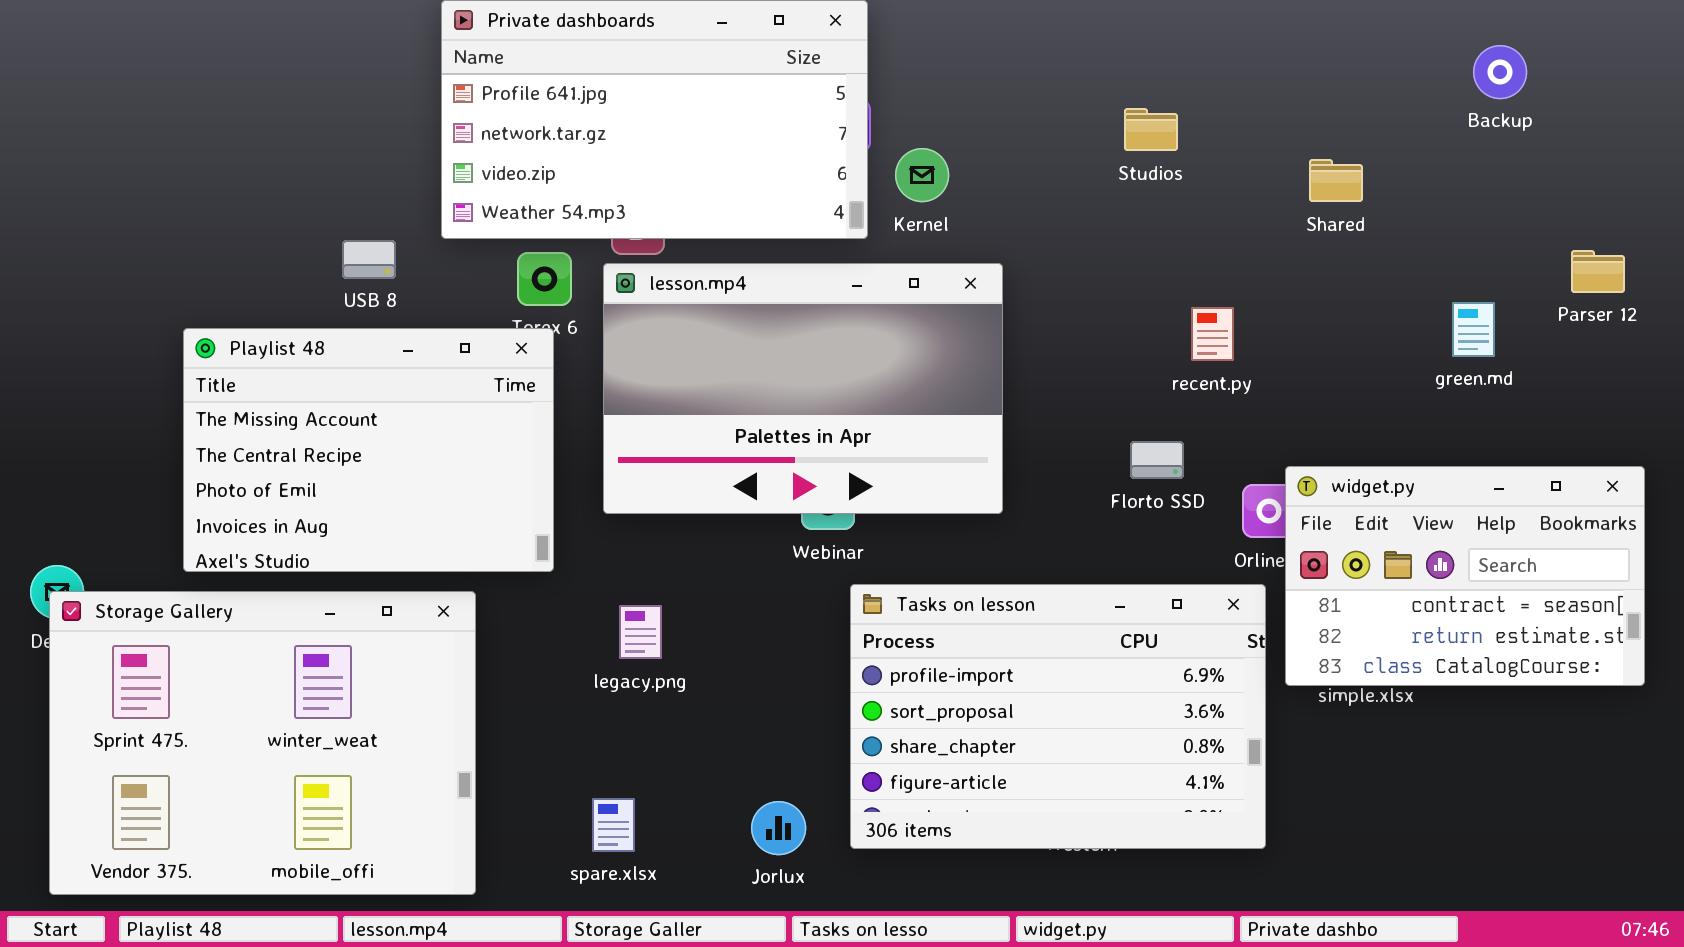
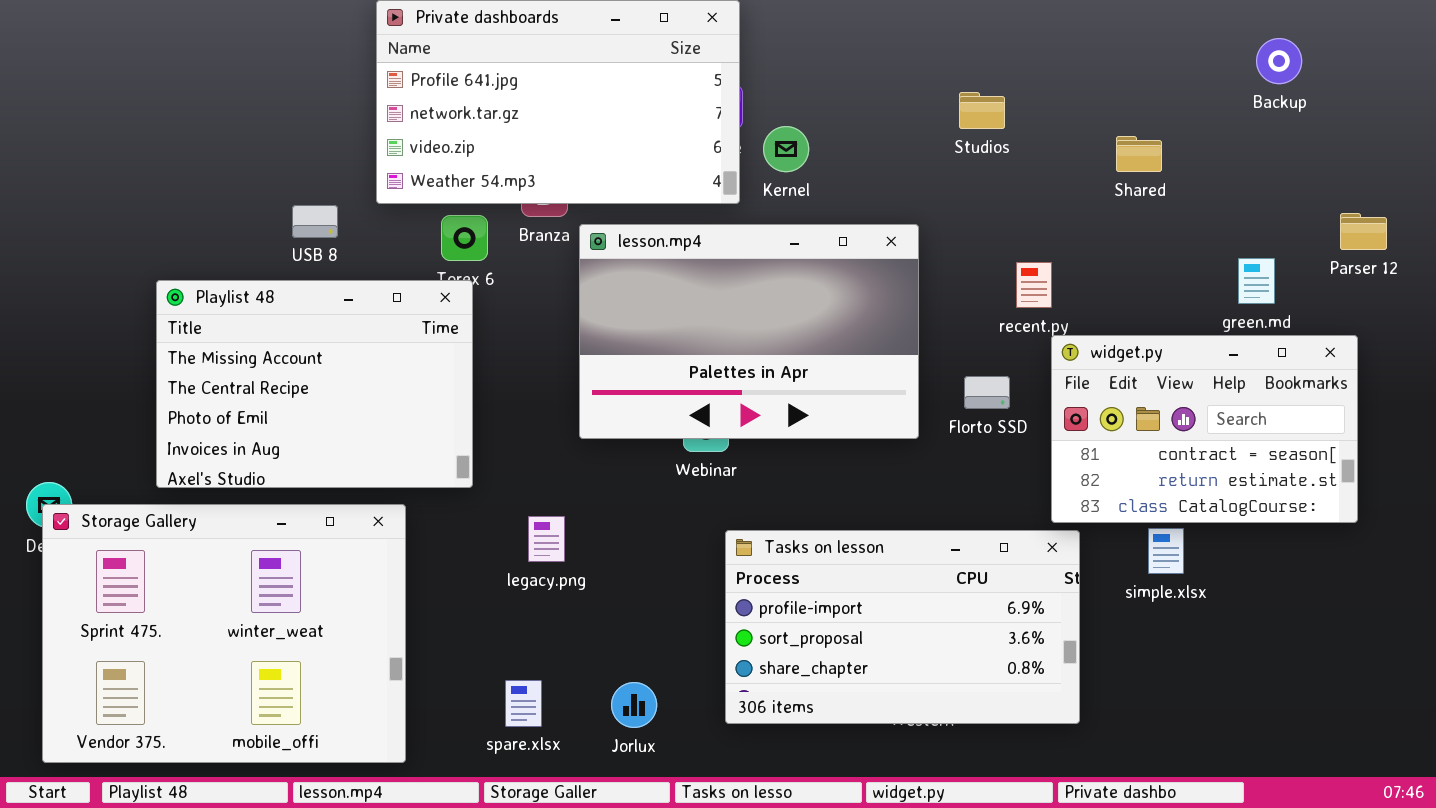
lesson.mp4: [603,263,1003,514] -> [579,224,919,439], moved
widget.py: [1285,466,1645,686] -> [1051,335,1358,523], moved
Tasks on lesson: [850,584,1266,849] -> [725,530,1080,724], resized
Jorlux: [751,801,806,855] -> [611,682,657,728], moved

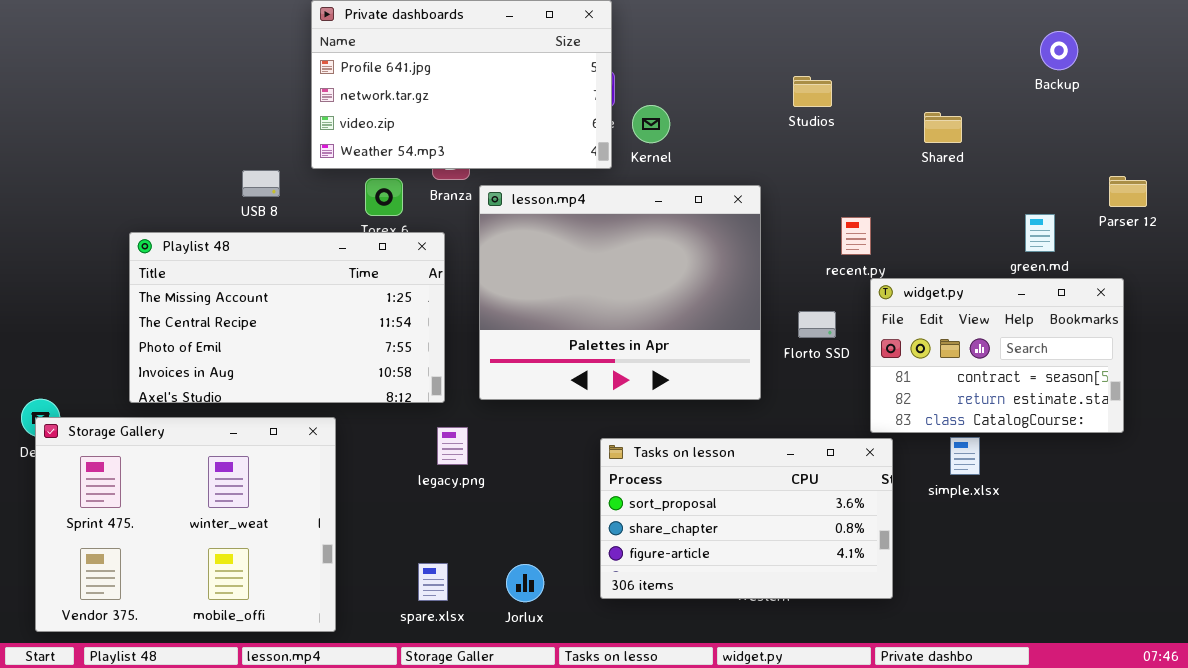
lesson.mp4: [579,224,919,439] -> [479,185,761,400], resized
Playlist 48: [156,280,473,488] -> [129,232,445,403], resized
Tasks on lesson: [725,530,1080,724] -> [600,438,893,599], scrolled down 1 row

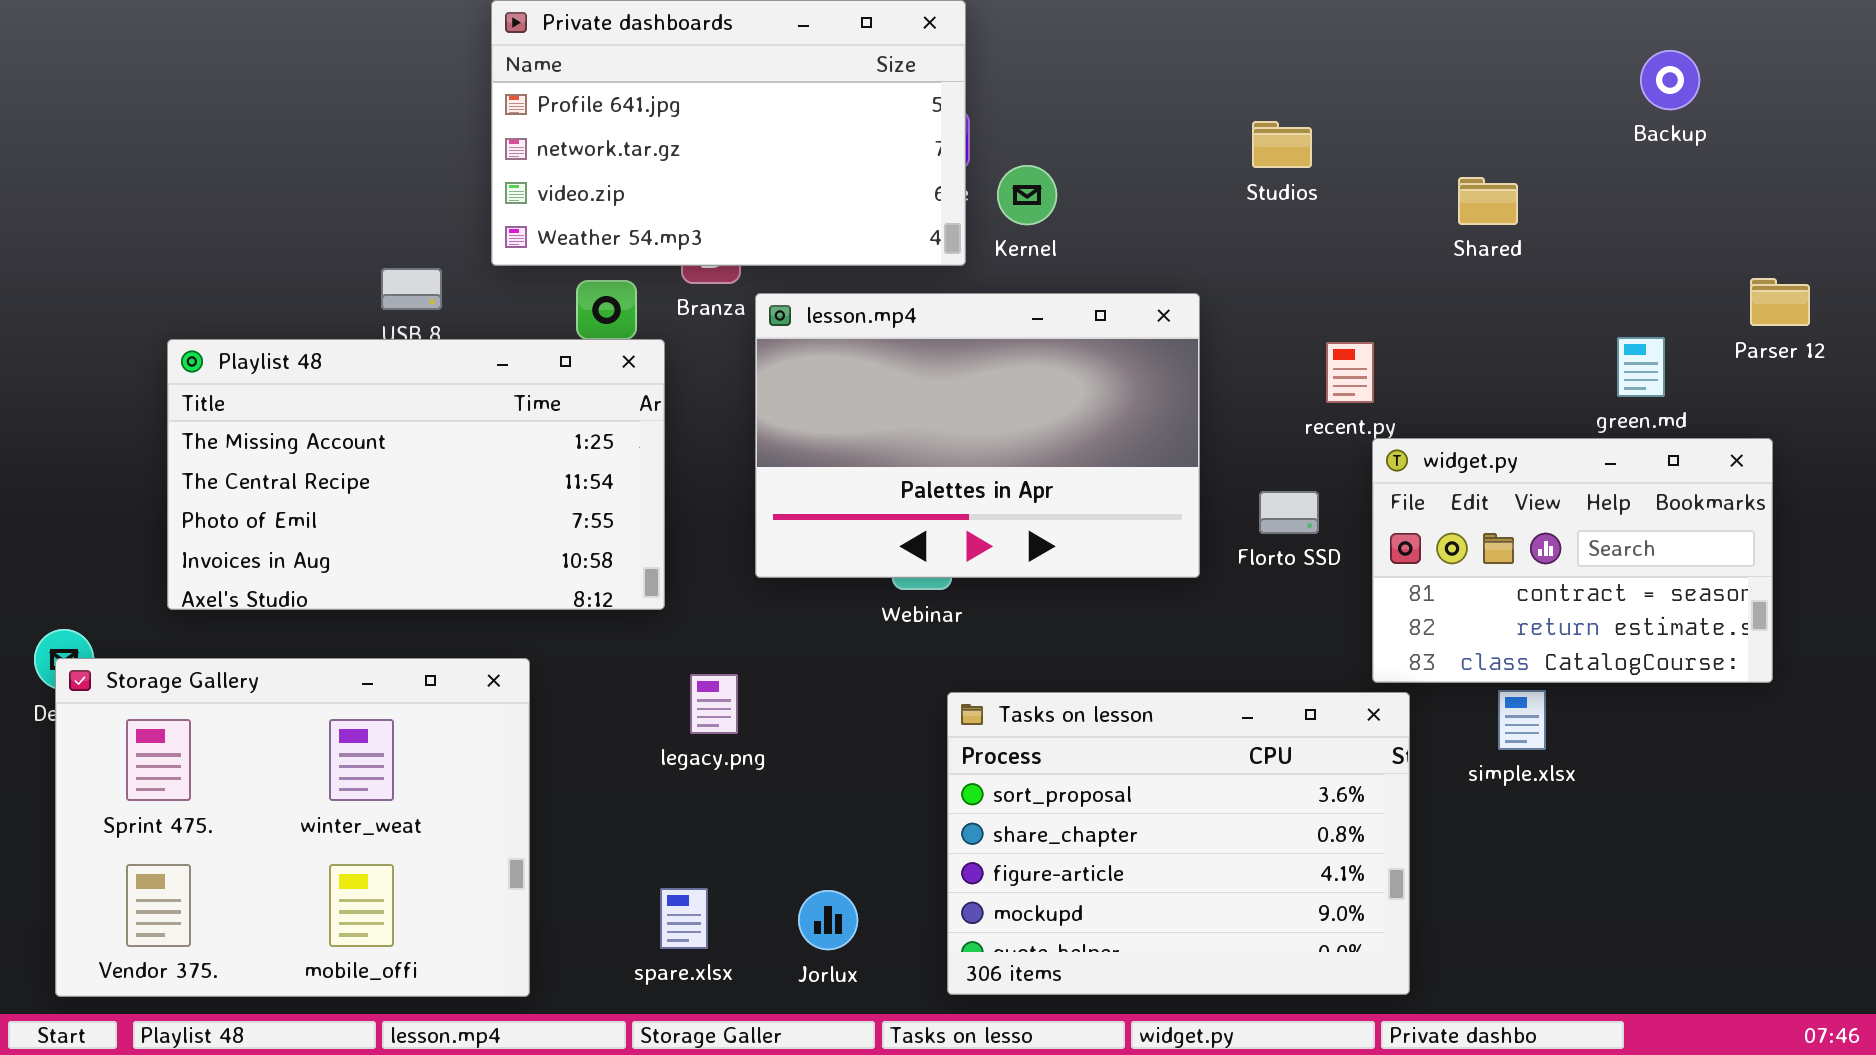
lesson.mp4: [479,185,761,400] -> [755,293,1200,578], resized
Playlist 48: [129,232,445,403] -> [167,339,665,610], moved
Tasks on lesson: [600,438,893,599] -> [947,692,1410,995], resized

